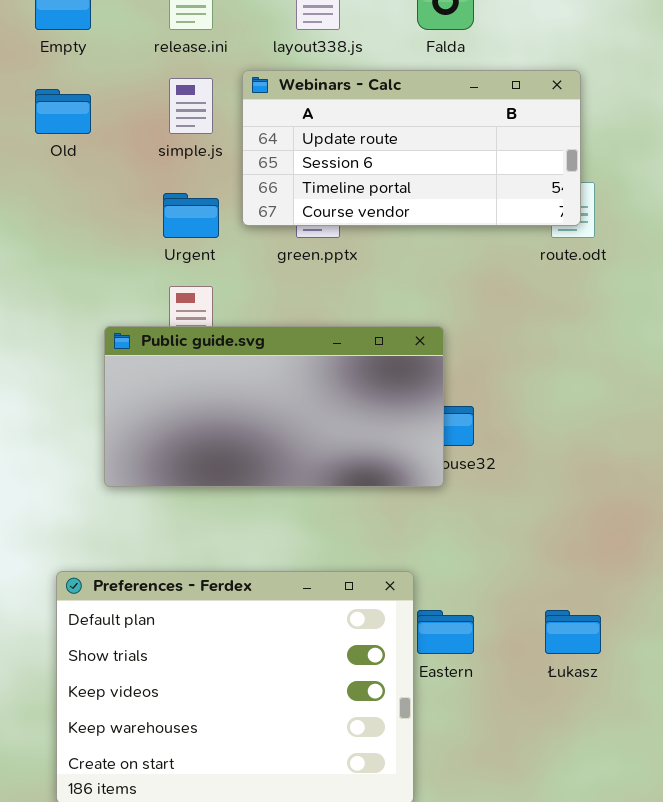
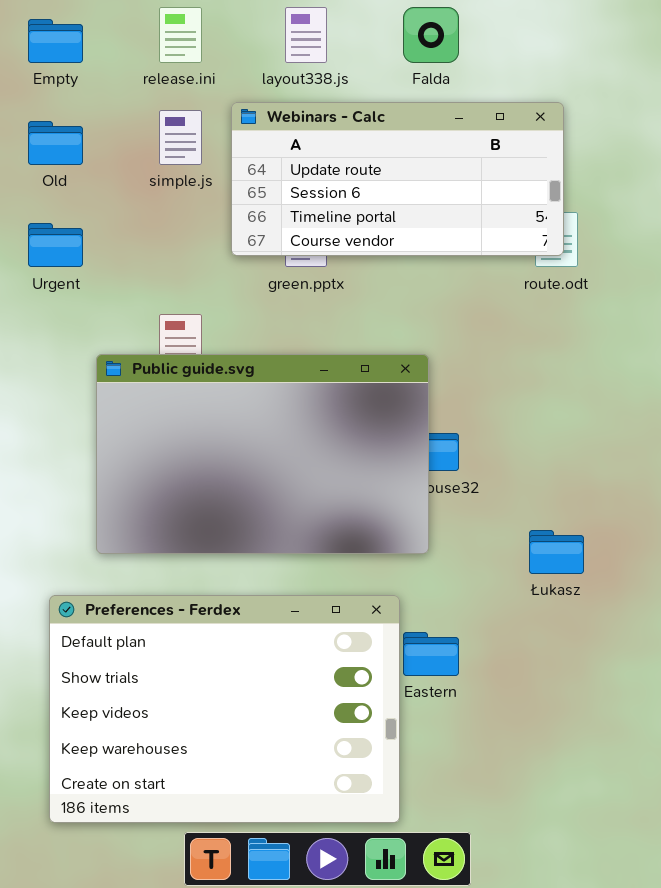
Urgent: [163,193,219,238] -> [28,223,83,267], moved
Public guide.svg: [104,326,444,487] -> [96,354,429,554], resized
Łukasz: [545,610,601,654] -> [529,530,584,574], moved

